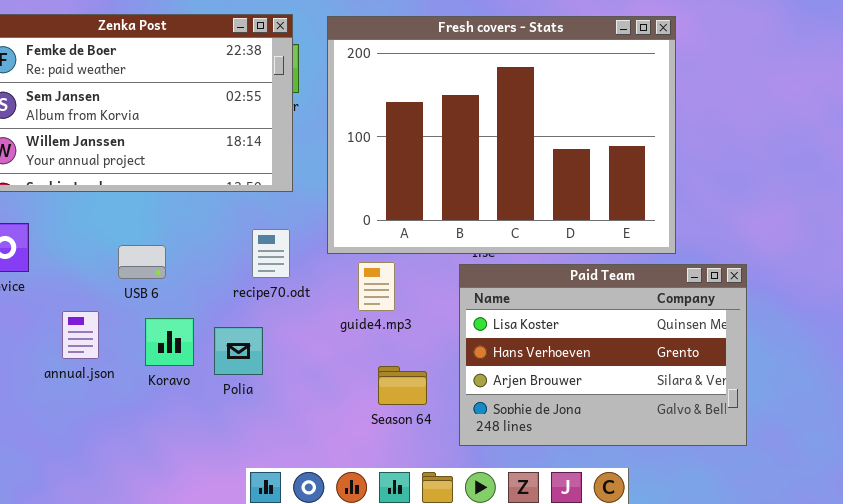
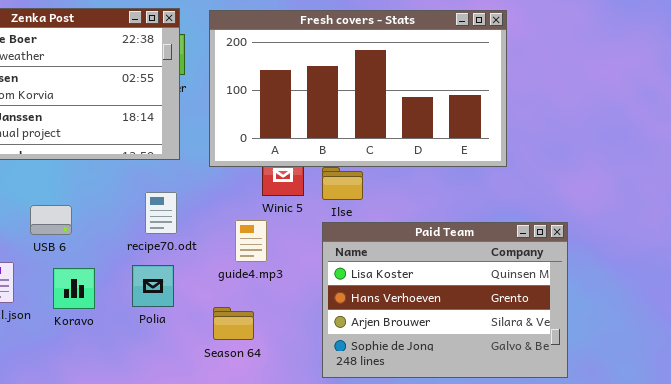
Fresh covers - Stats: [327,16,676,254] -> [209,10,507,167], resized
Polia: [214,327,263,375] -> [132,265,174,307], moved
Season 64: [378,366,427,405] -> [213,307,254,340], moved

